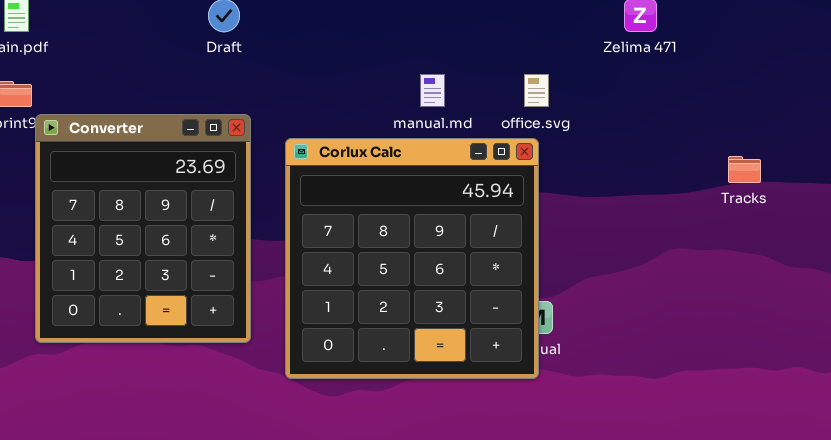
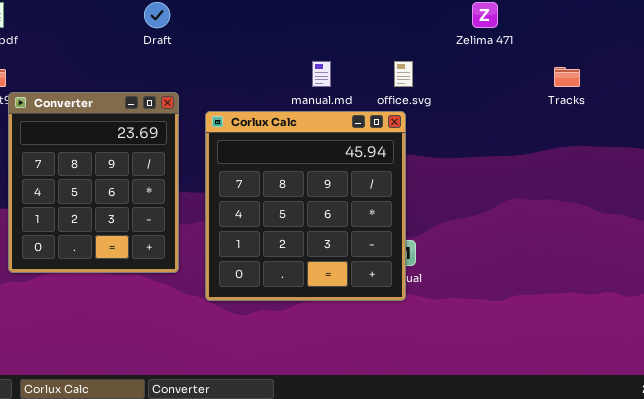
Tracks: [728,156,761,183] -> [554,67,580,87], moved

